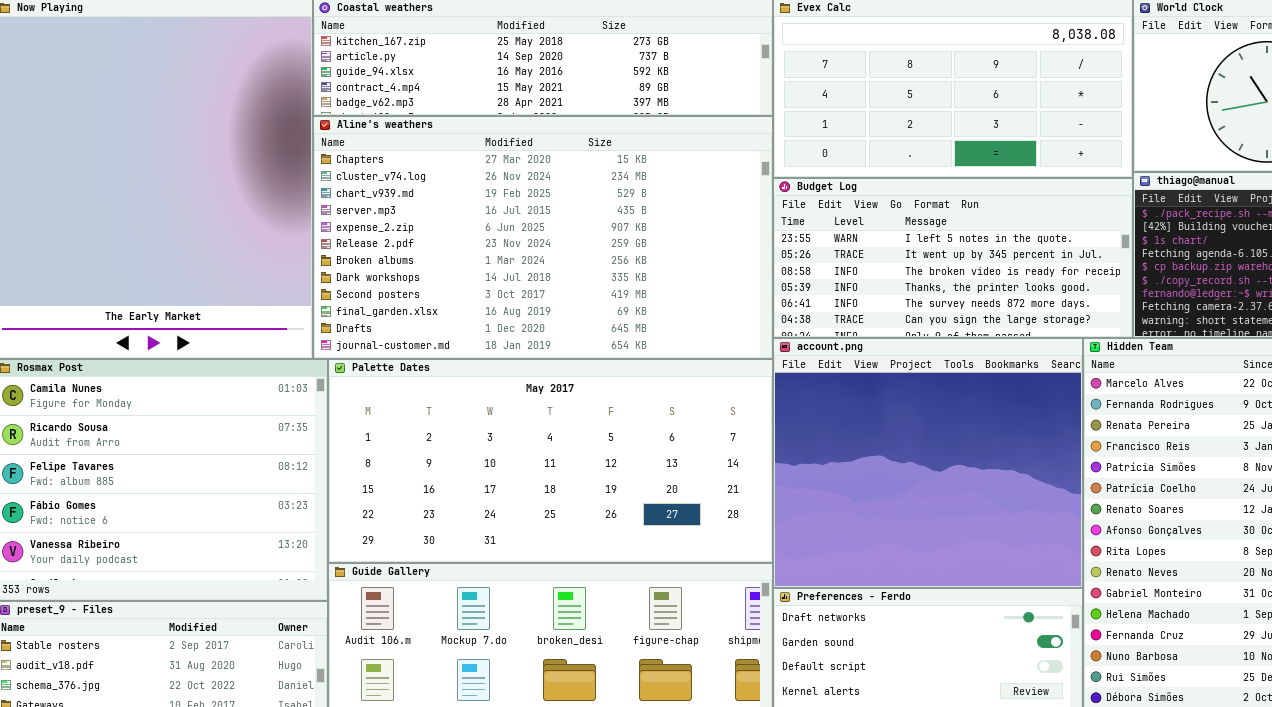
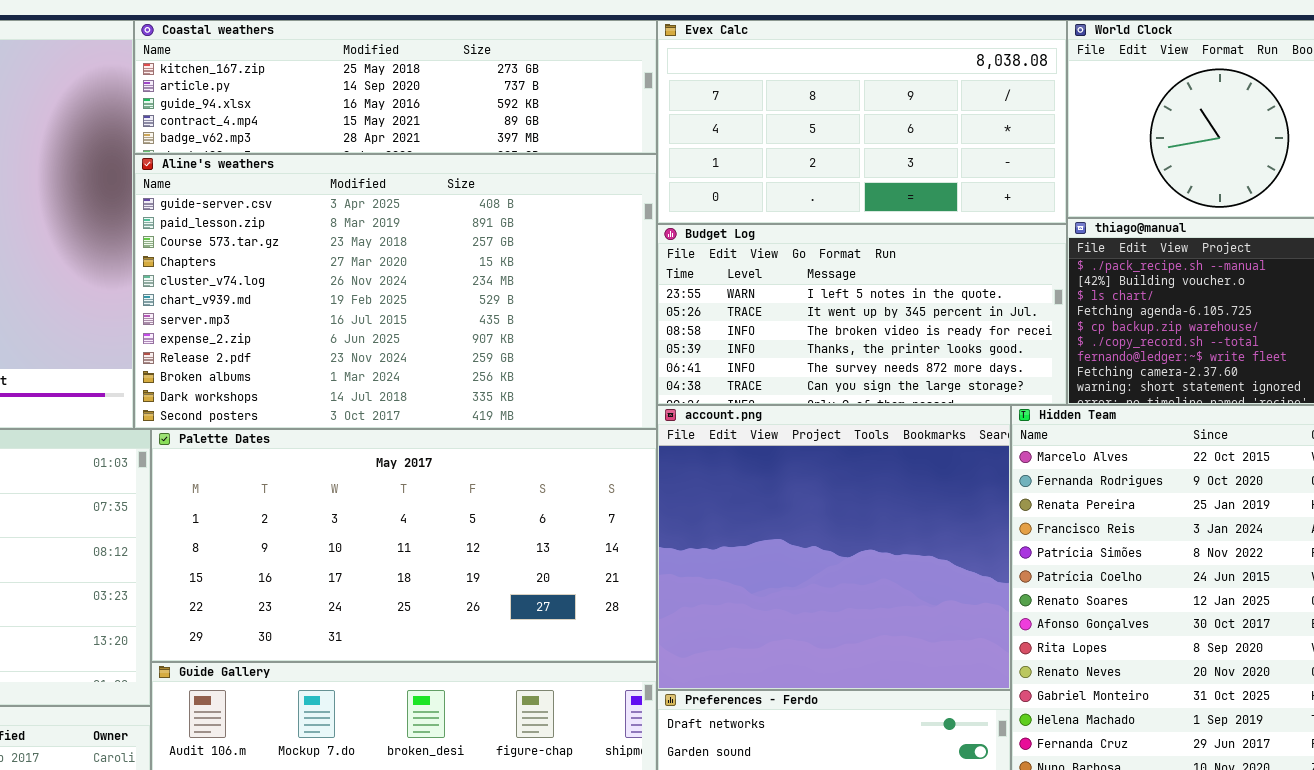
Aline's weathers: [313,116,773,359] -> [134,154,657,429], scrolled up 3 rows

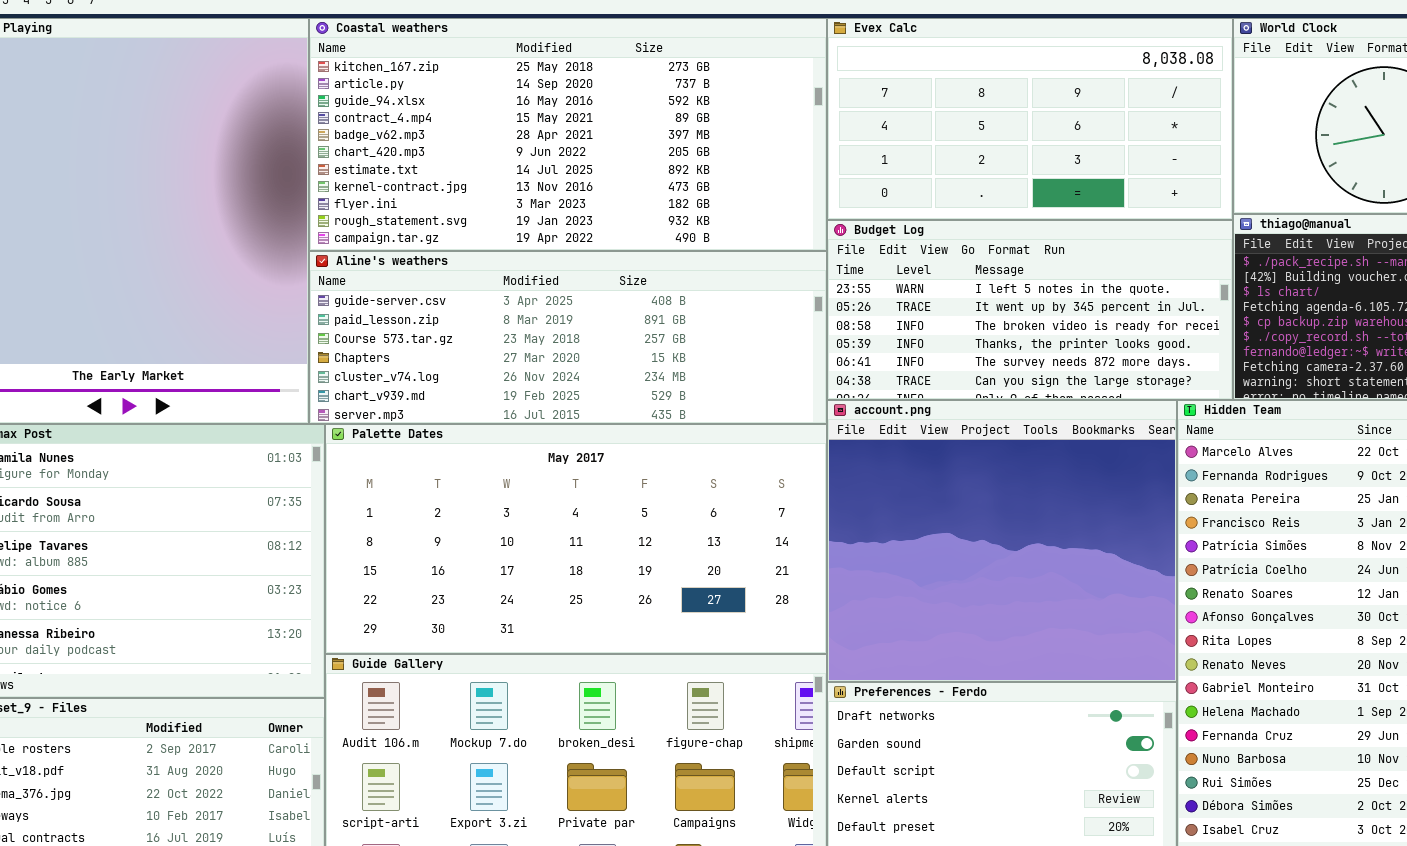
Coastal weathers: [134,20,657,154] -> [309,18,827,251], resized
Aline's weathers: [134,154,657,429] -> [309,251,827,424], resized

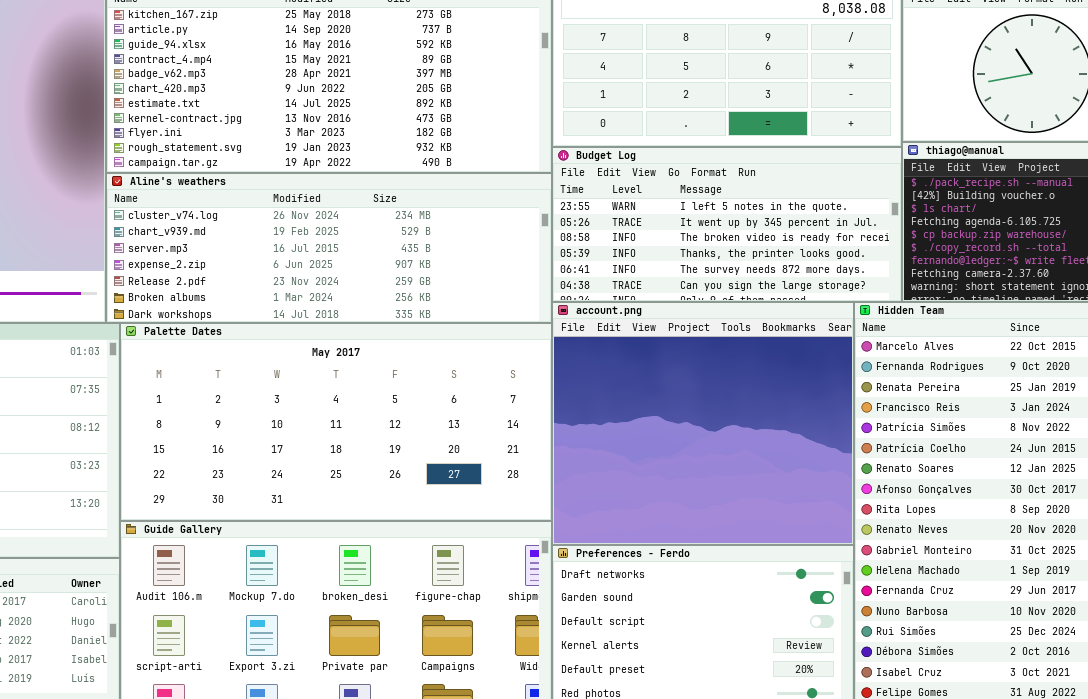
Aline's weathers: [309,251,827,424] -> [106,173,552,323], scrolled down 4 rows

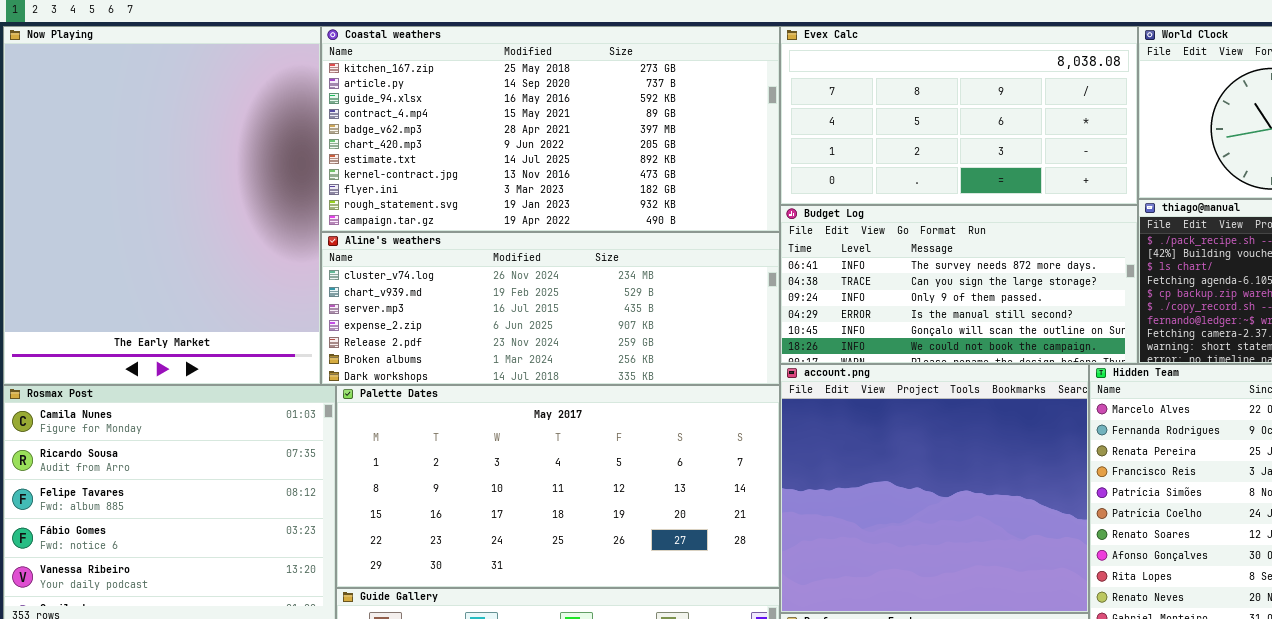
Budget Log: [552,147,902,302] -> [780,205,1138,364], scrolled down 4 rows

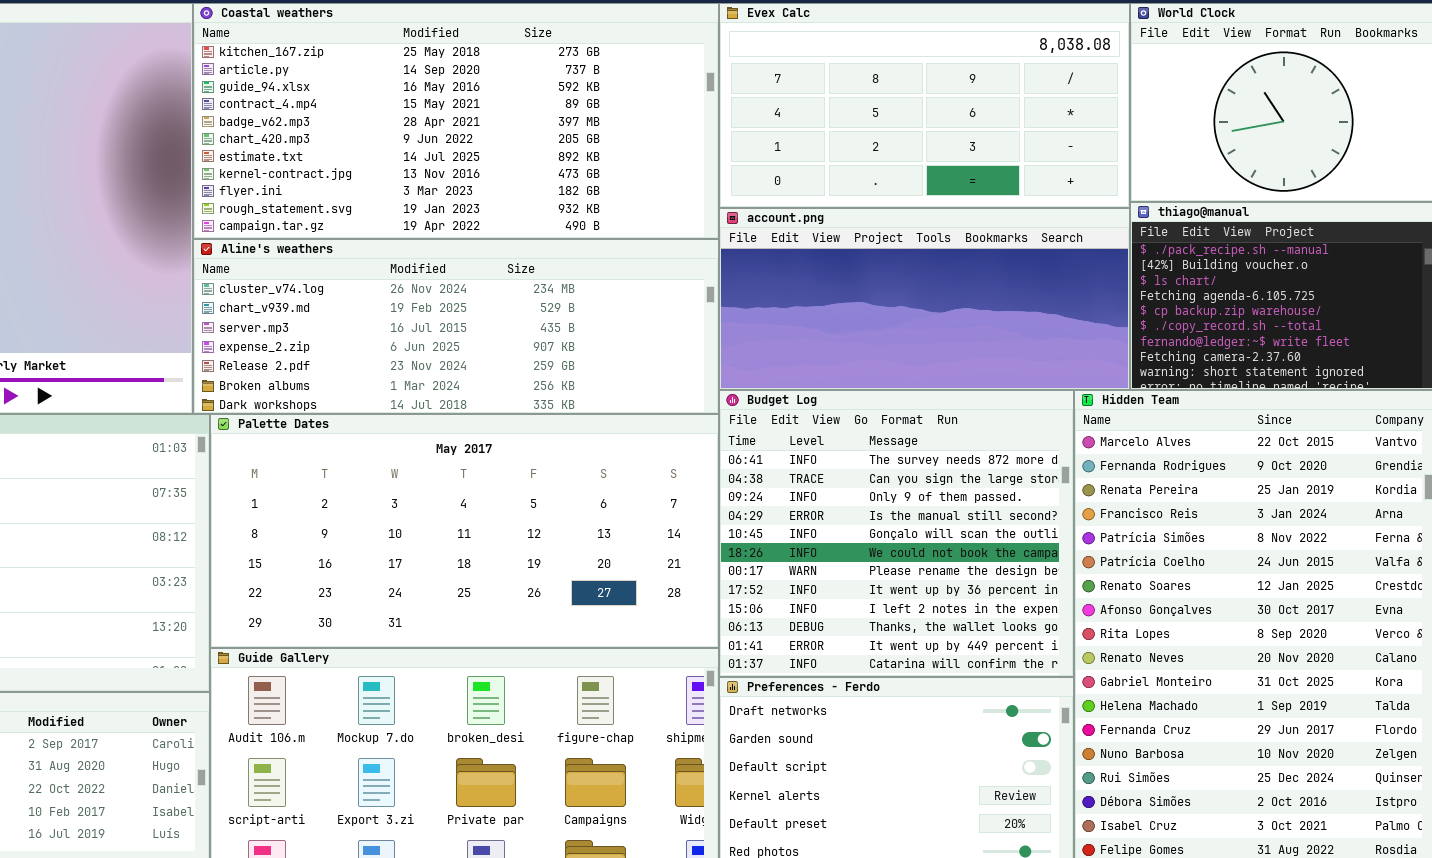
Budget Log: [780,205,1138,364] -> [719,390,1074,677], moved, resized
account.png: [780,364,1089,613] -> [719,208,1130,390], moved, resized

